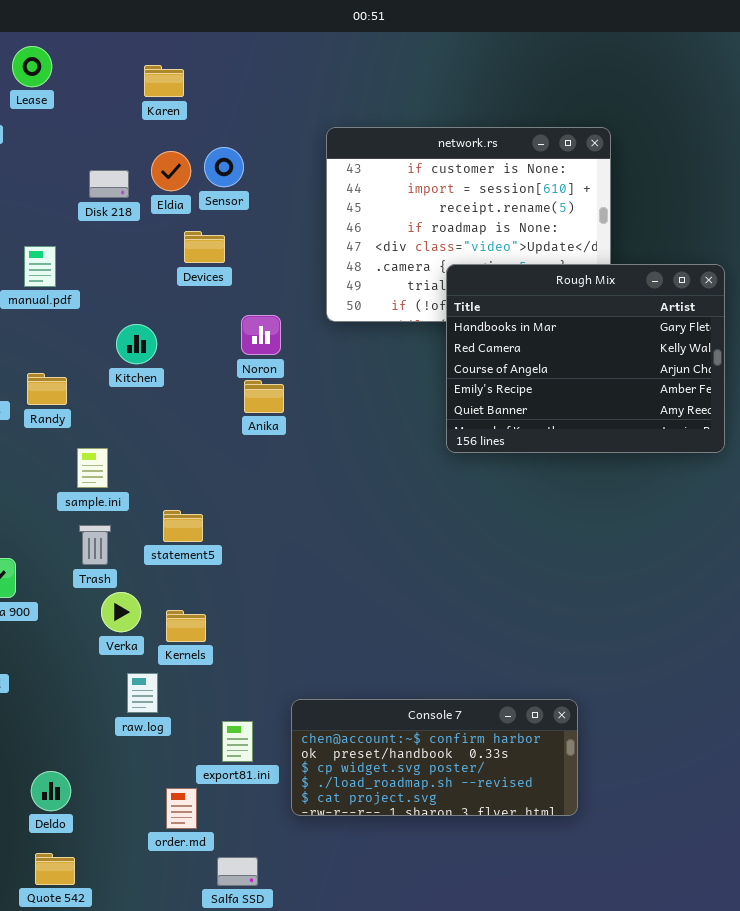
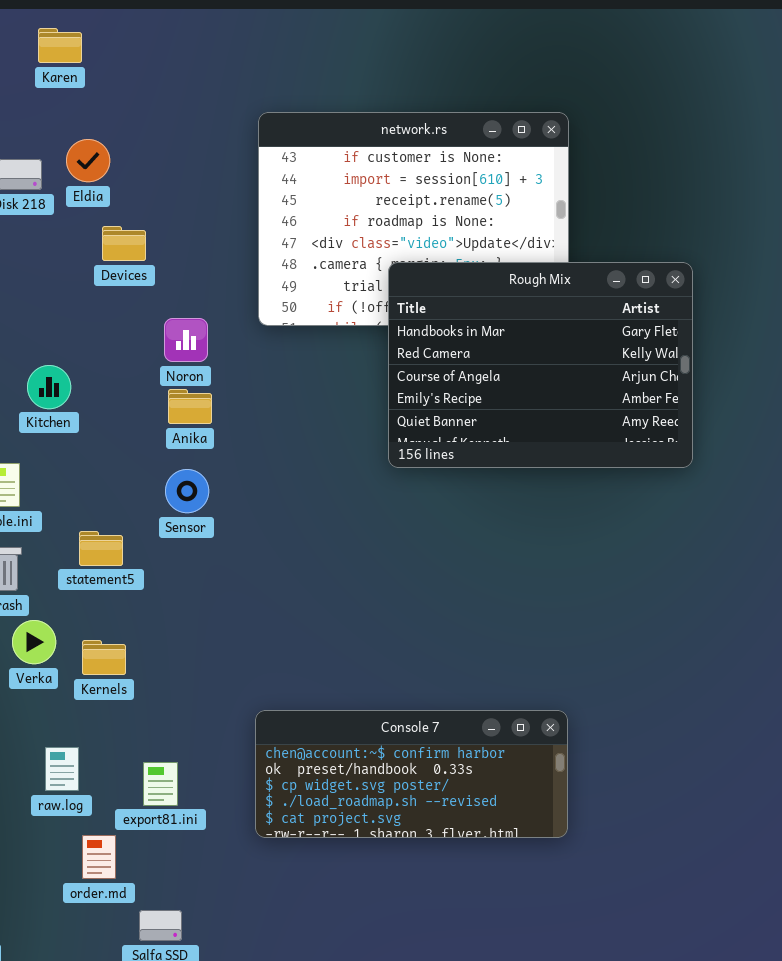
Karen: [144,65,184,97] -> [38,28,82,63], moved
Sensor: [204,147,244,187] -> [165,469,209,513], moved
Kitchen: [116,324,157,364] -> [27,365,71,409], moved
raw.log: [127,673,158,713] -> [45,747,79,791], moved
Console 7: [291,699,578,816] -> [255,710,568,838], moved

